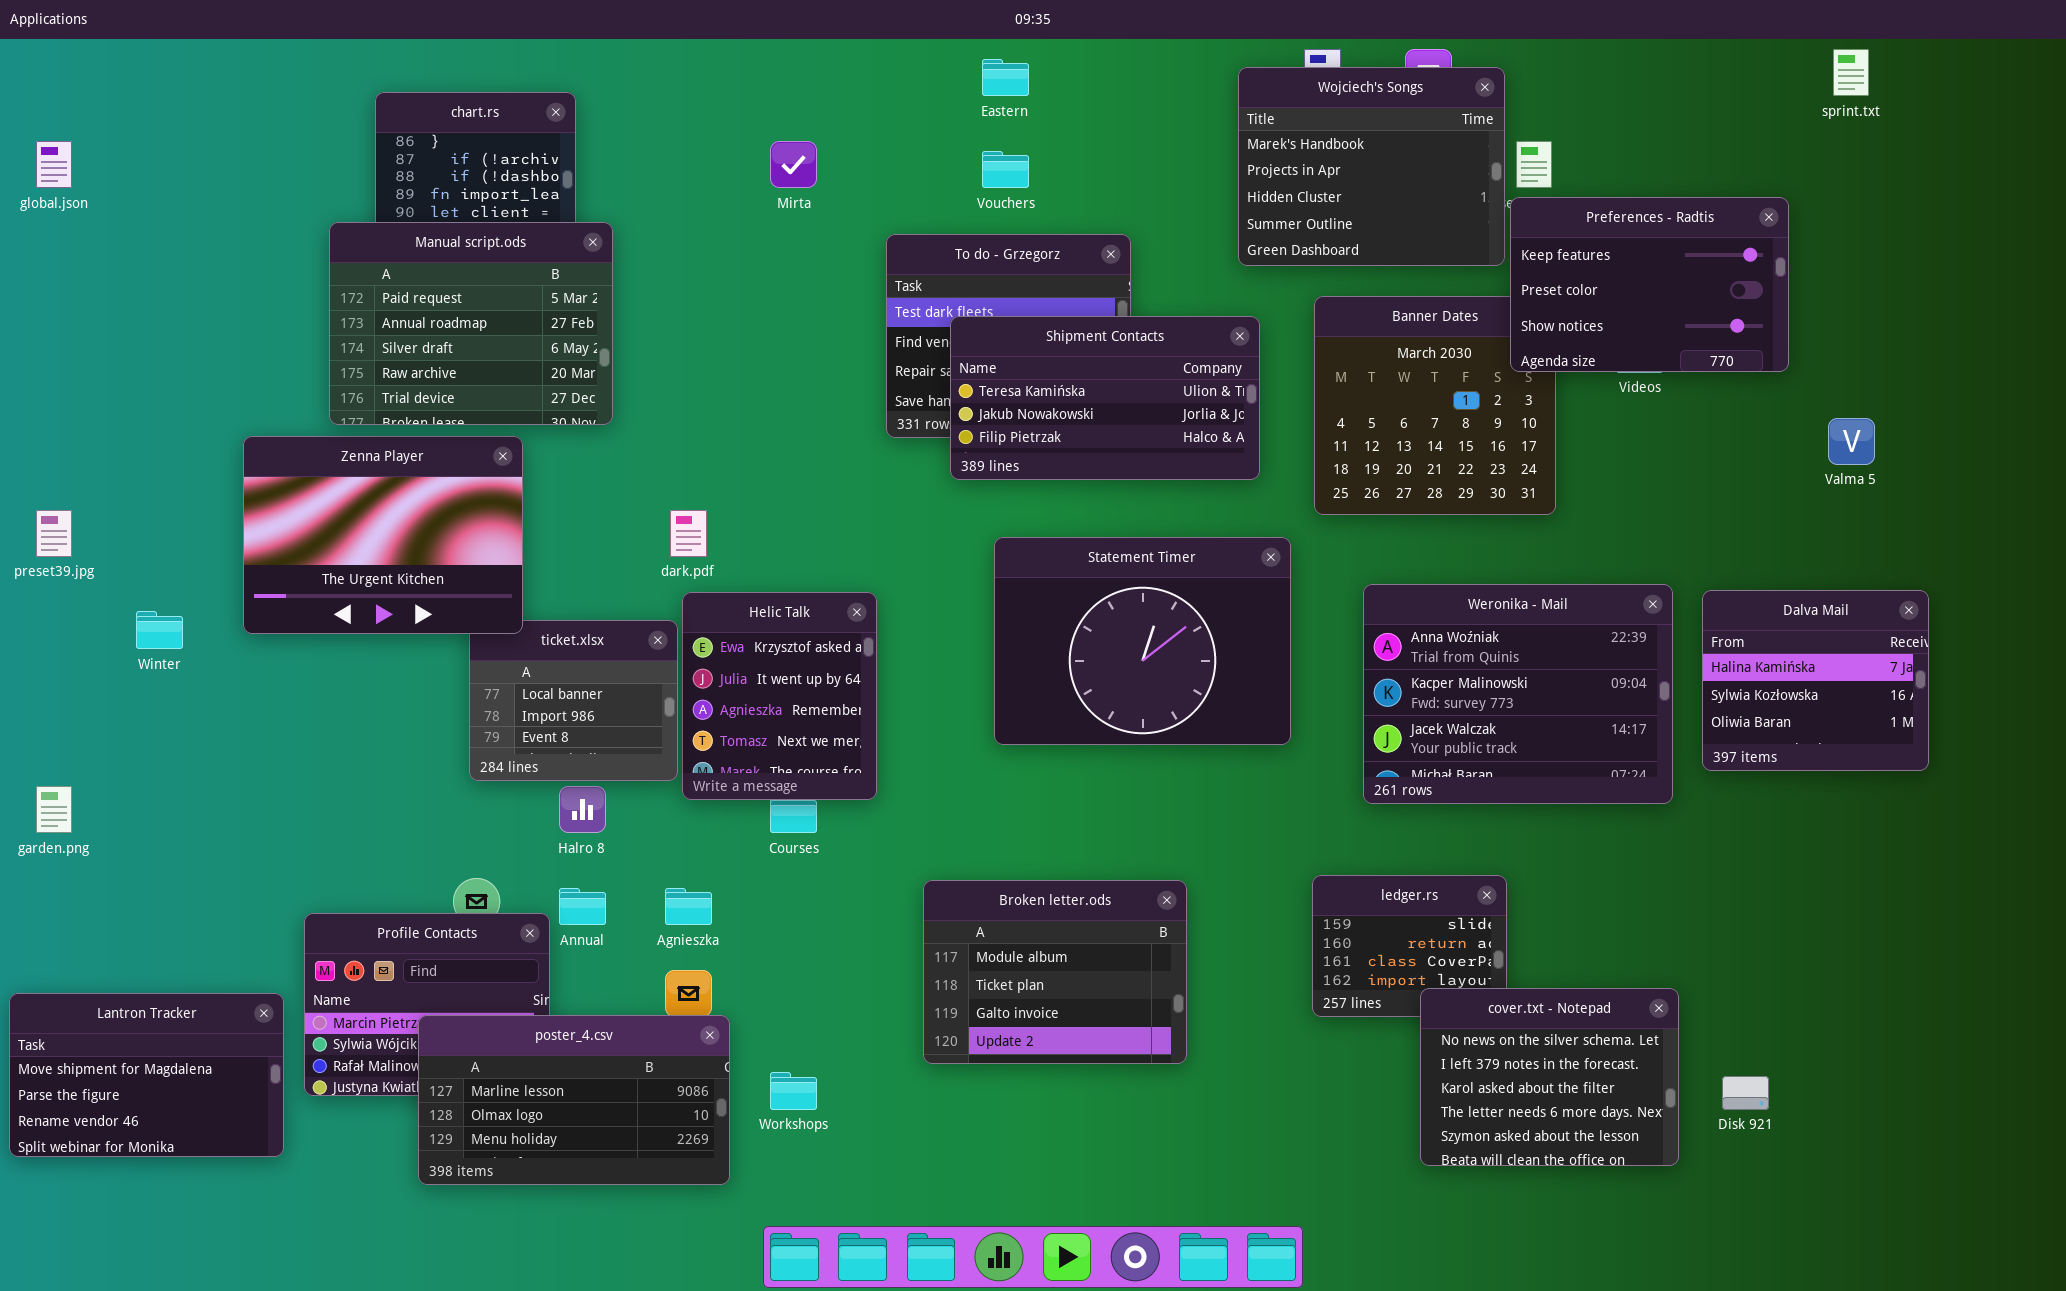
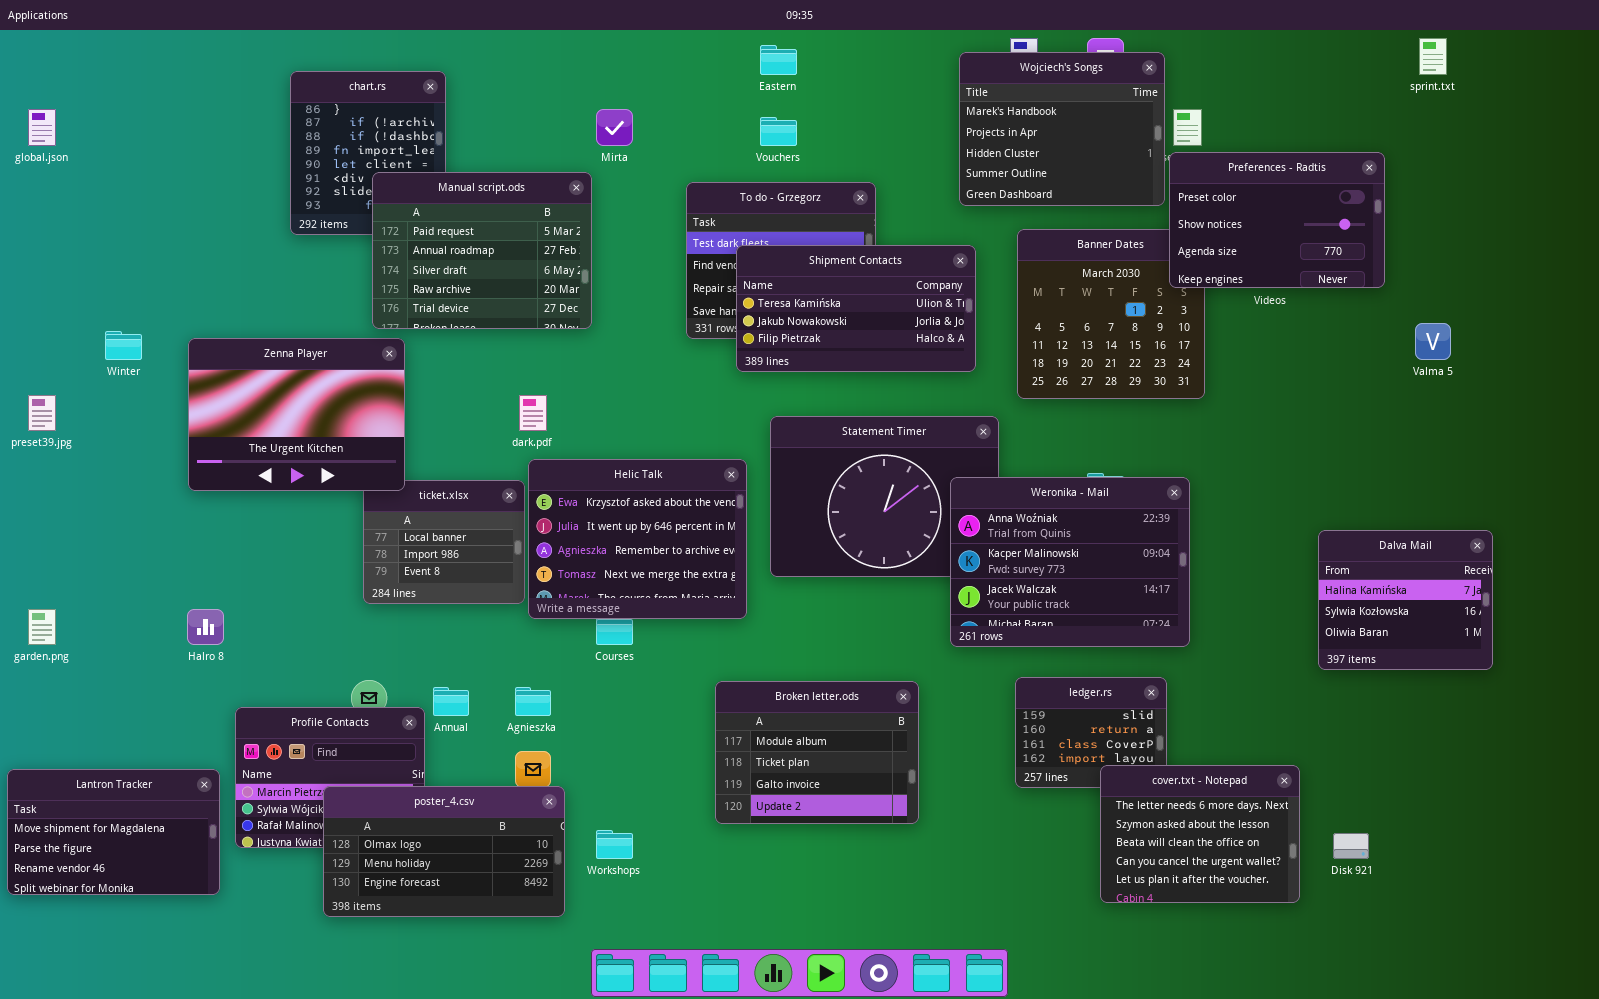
Preferences - Radtis: [1510,197,1789,372] -> [1169,152,1385,288], scrolled down 1 row
Manual script.ods: [329,222,613,425] -> [372,172,592,329], moved
Weronika - Mail: [1363,584,1673,804] -> [950,477,1190,647], moved
Dalva Mail: [1702,590,1929,771] -> [1318,530,1493,670], moved
Helic Talk: [682,592,877,800] -> [528,459,747,619], resized
Winter: [136,611,183,649] -> [105,331,142,360], moved
Halro 8: [559,786,606,833] -> [187,609,224,645], moved
cover.txt - Notepad: [1420,988,1679,1166] -> [1100,765,1300,903], scrolled down 3 rows
poster_4.csv: [418,1015,730,1185] -> [323,786,565,917], scrolled down 1 row

